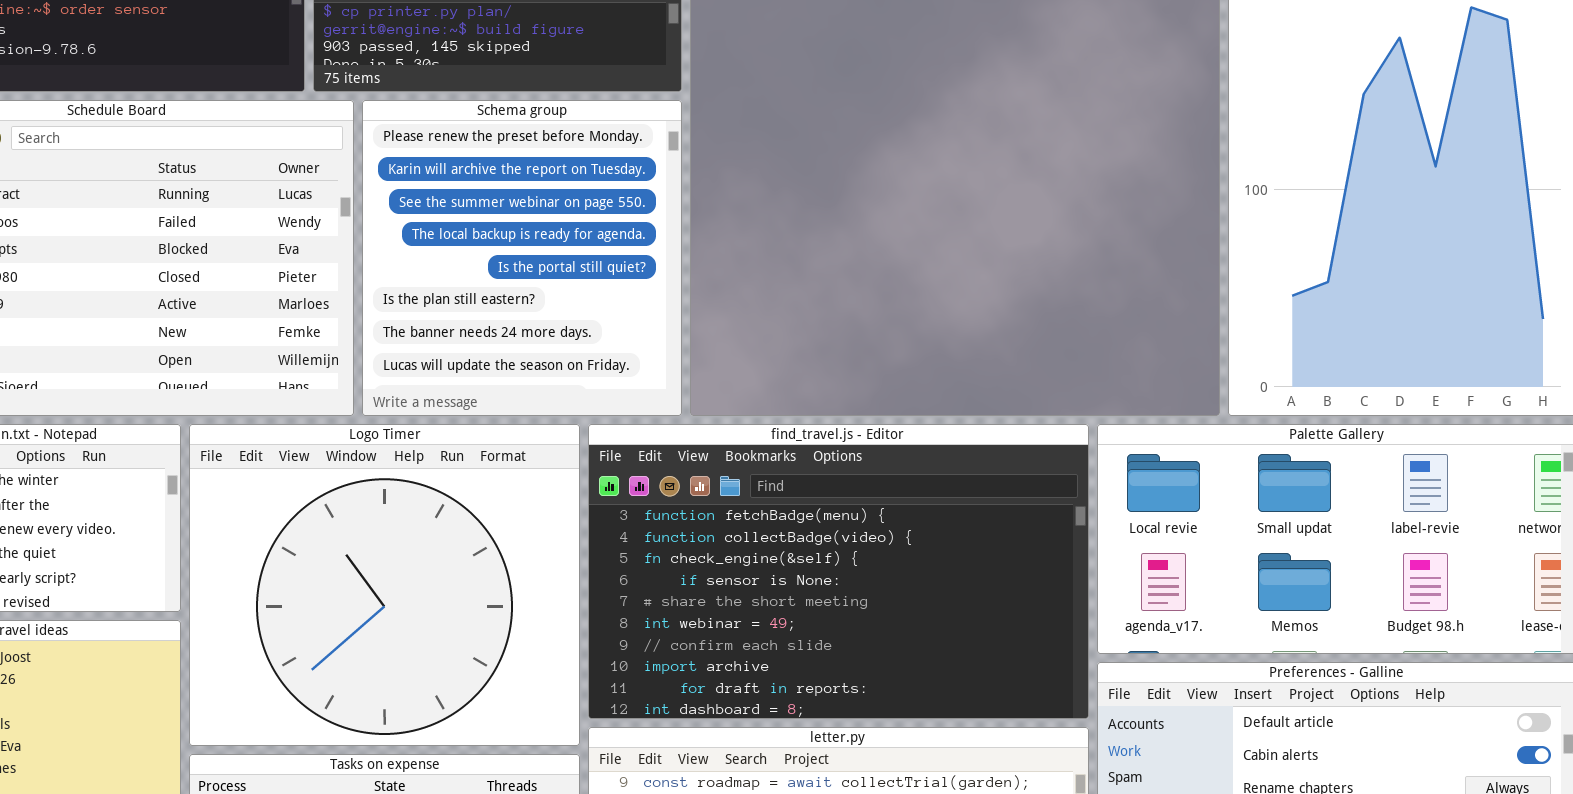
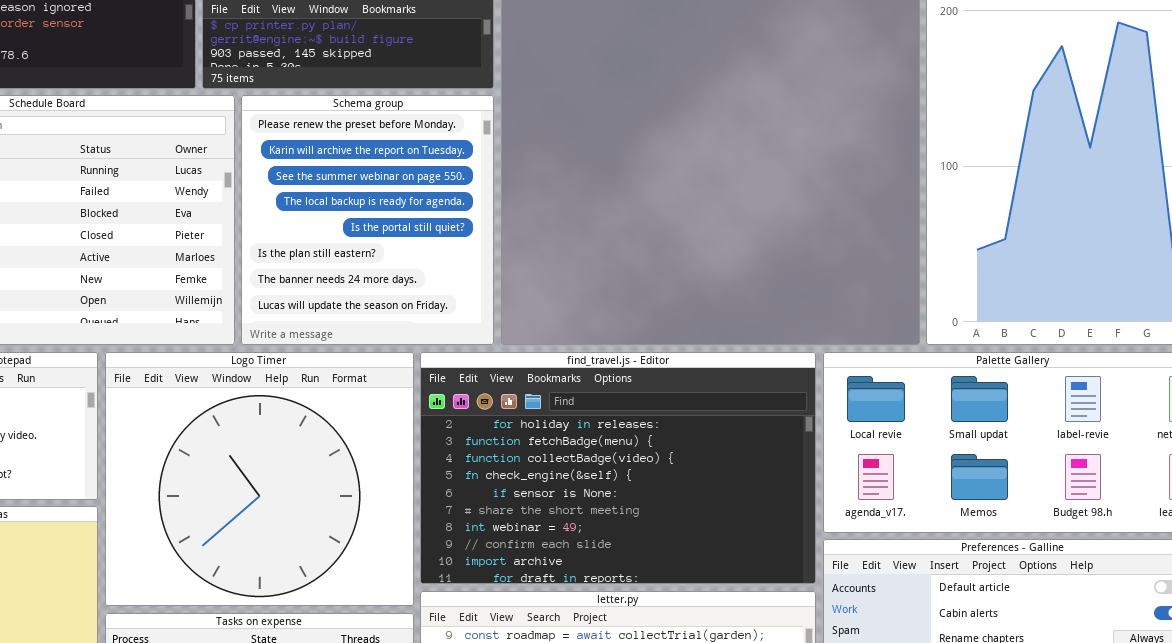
find_travel.js - Editor: [588,424,1089,719] -> [420,352,816,584], scrolled up 1 row

